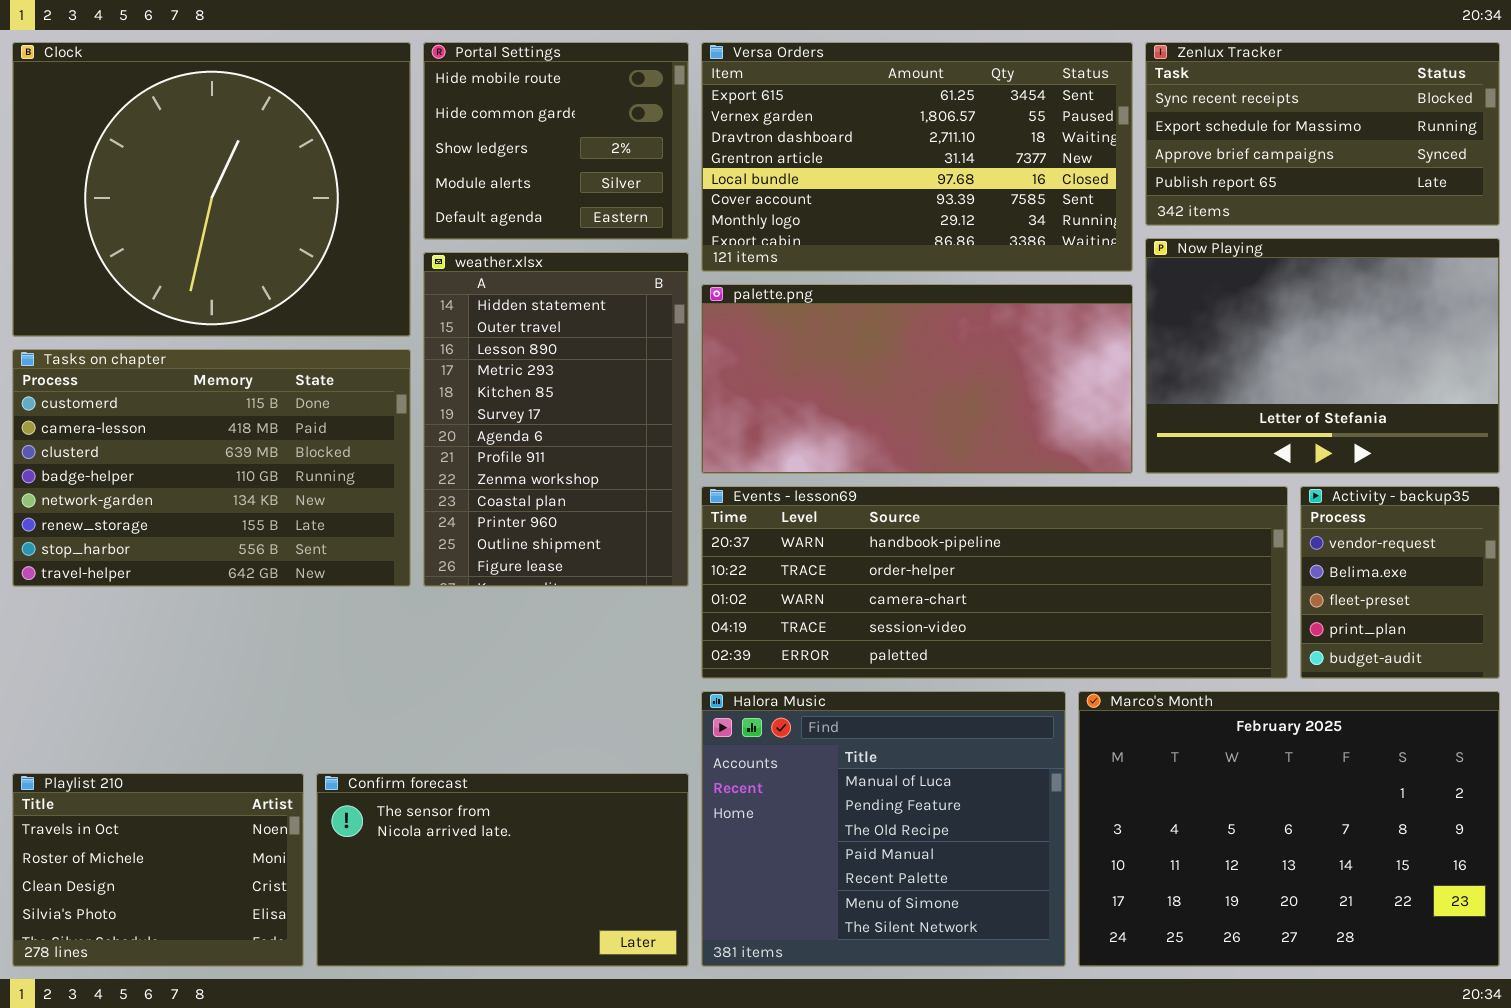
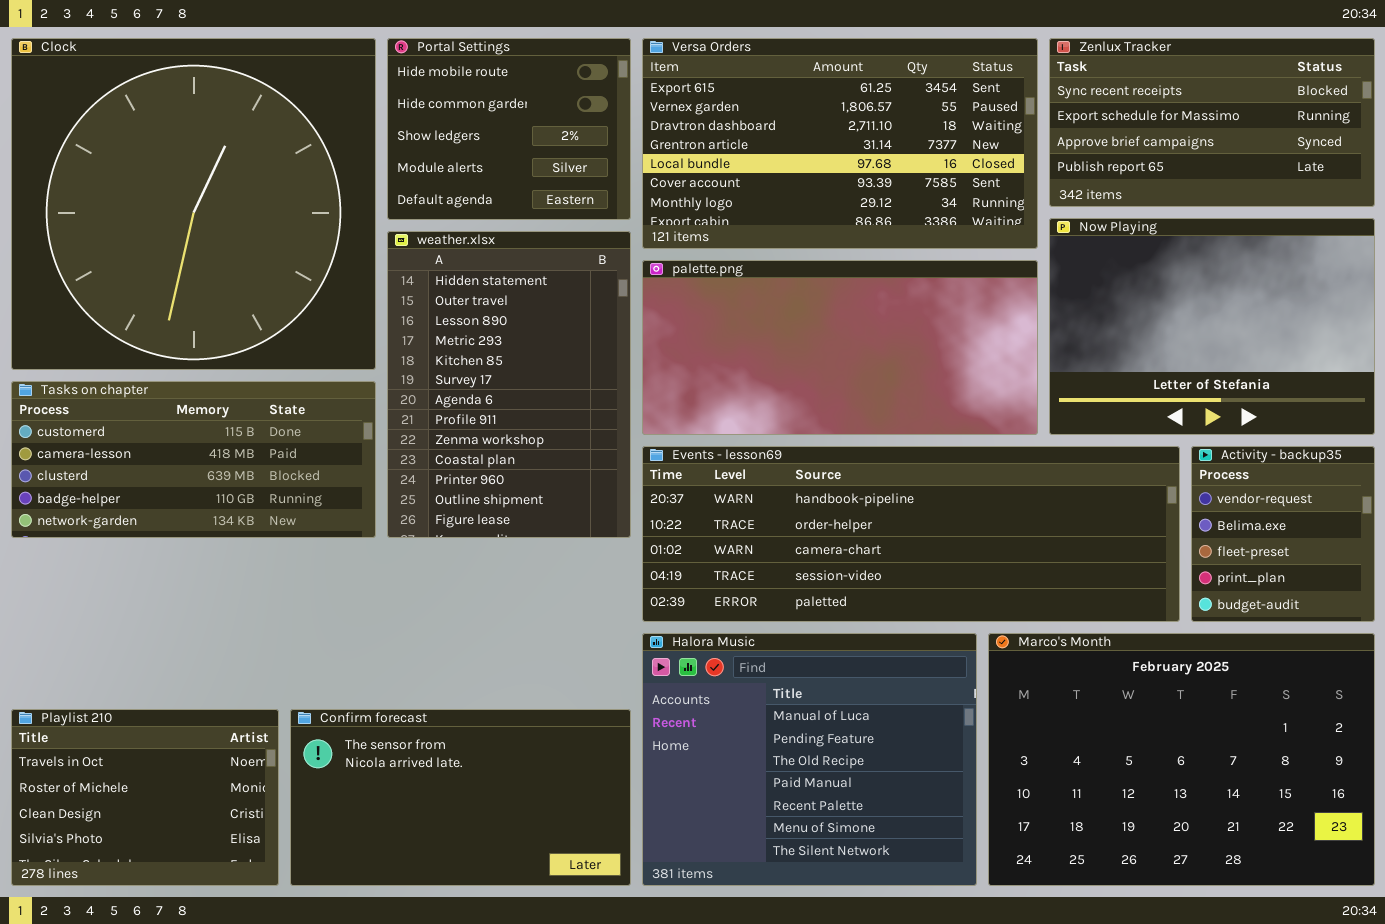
Clock: [12,42,411,337] -> [11,38,376,370], resized
Tasks on chapter: [12,349,411,587] -> [11,381,376,538], resized

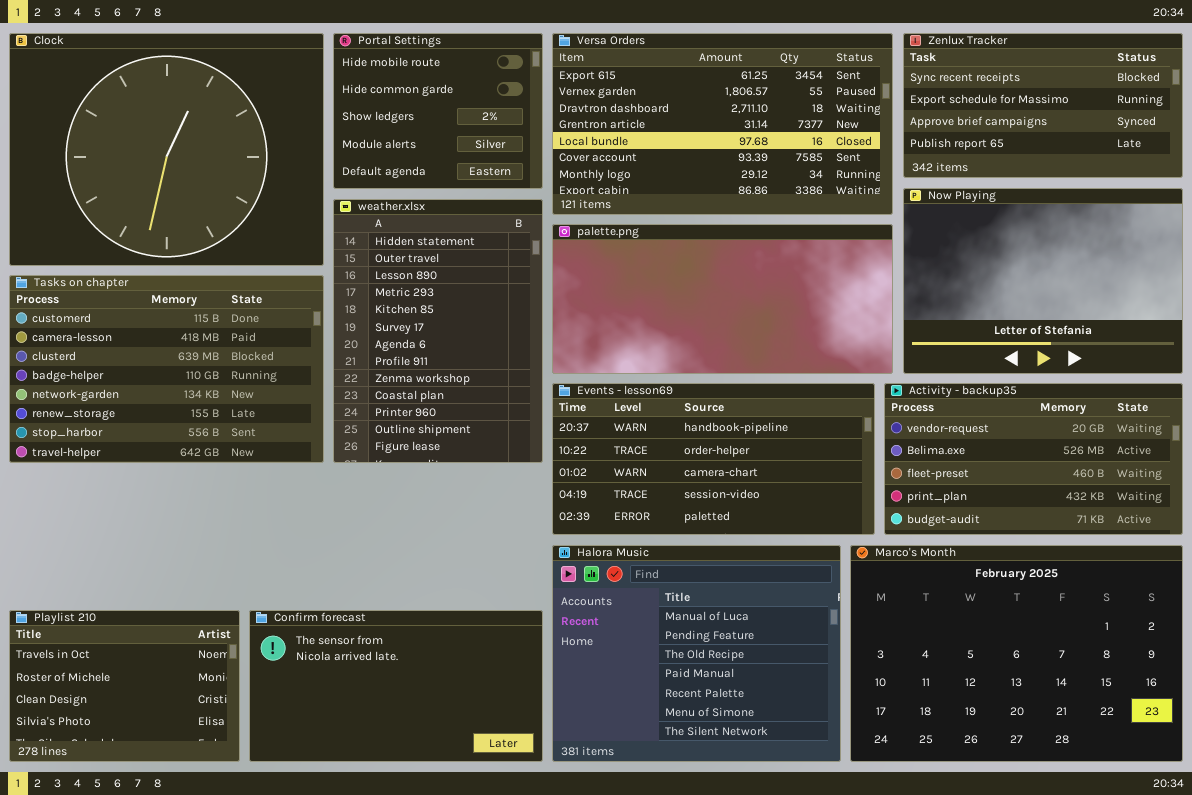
Clock: [11,38,376,370] -> [9,33,324,266], resized
Tasks on chapter: [11,381,376,538] -> [9,275,324,463], resized
Events - lesson69: [642,446,1180,622] -> [552,383,875,535], resized
Activity - backup35: [1191,446,1375,622] -> [884,383,1183,535], resized

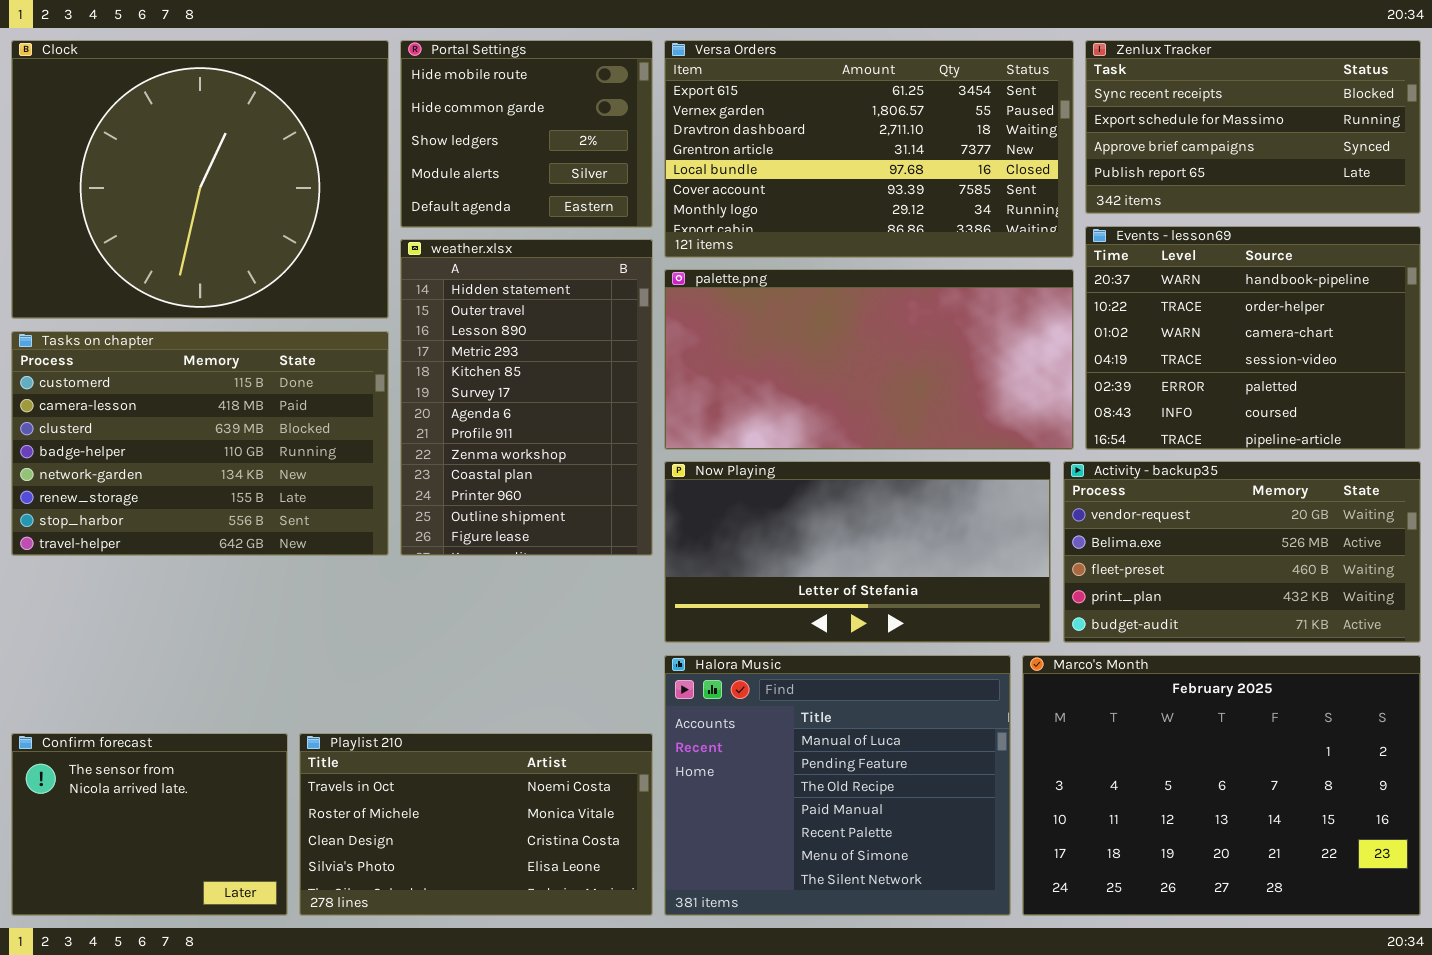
Now Playing: [903,188,1183,374] -> [664,461,1051,643], moved, resized
Events - lesson69: [552,383,875,535] -> [1085,226,1421,450], moved, resized
Playlist 210: [9,610,240,762] -> [299,733,653,916], moved, resized
Confirm forecast: [249,610,543,762] -> [11,733,288,916], moved, resized

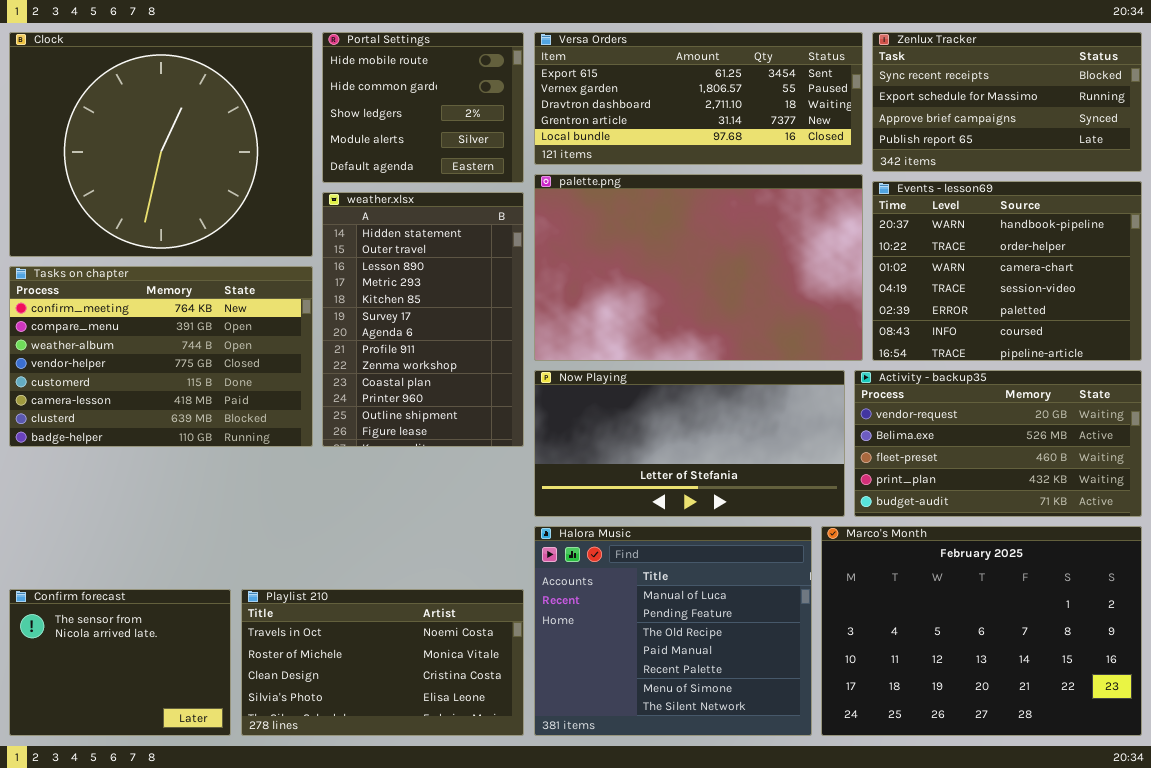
Versa Orders: [664,40,1074,258] -> [534,32,863,165], resized
palette.png: [664,269,1074,450] -> [534,174,863,361], resized
Tasks on chapter: [11,331,389,556] -> [9,266,313,447], scrolled up 4 rows

